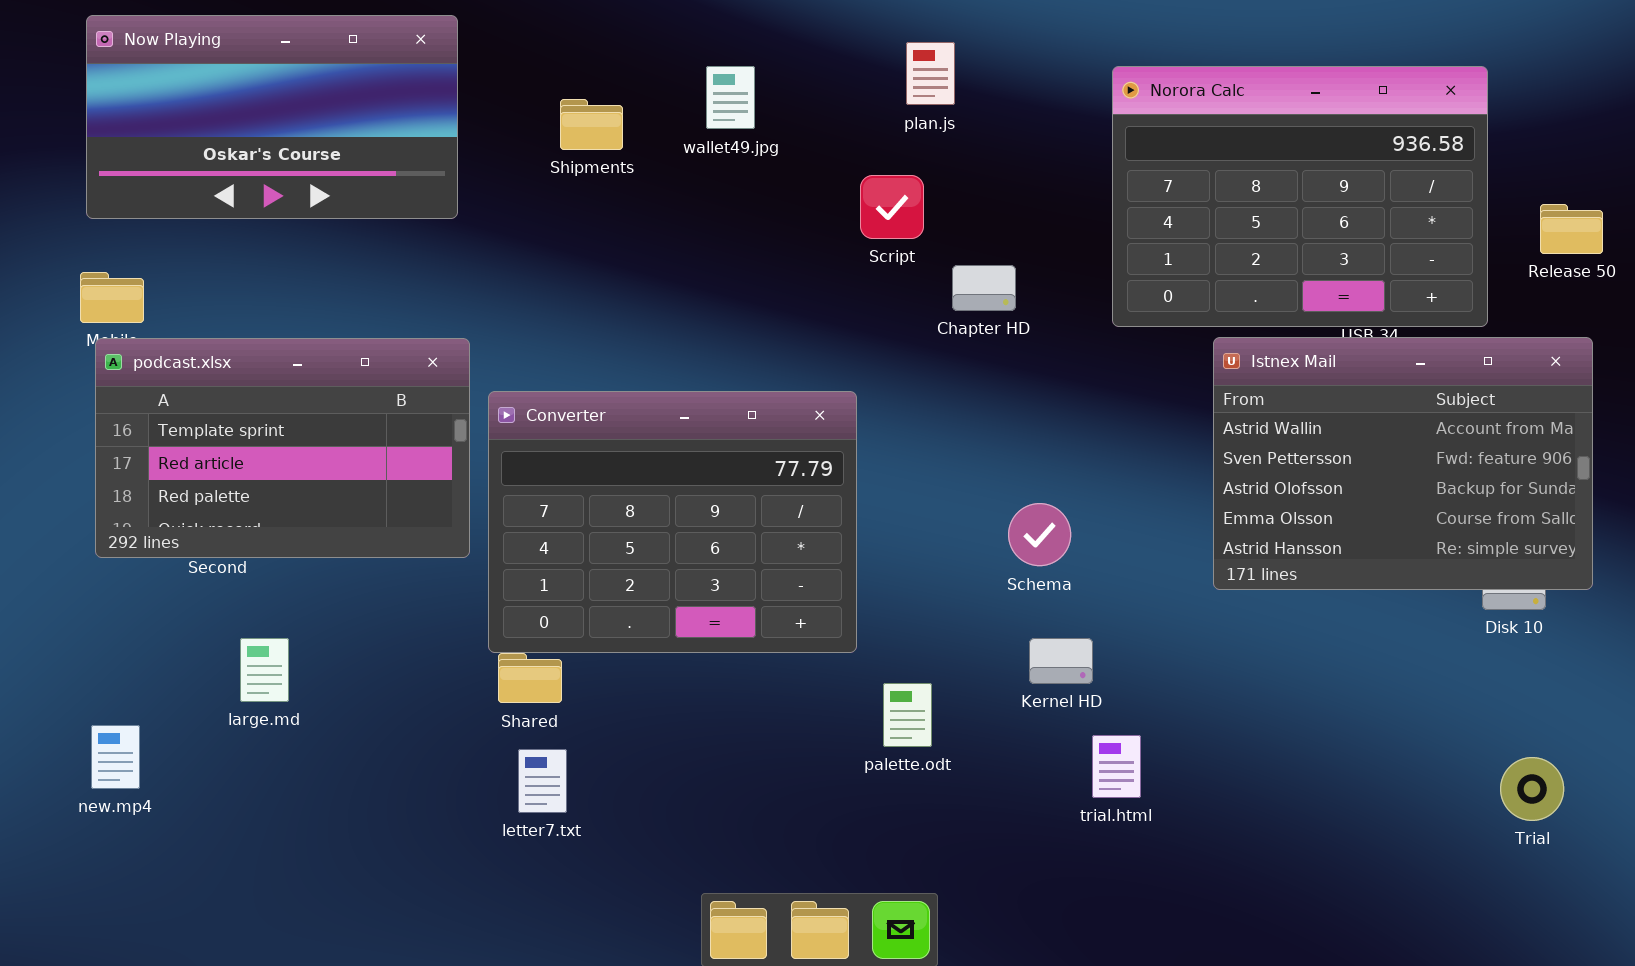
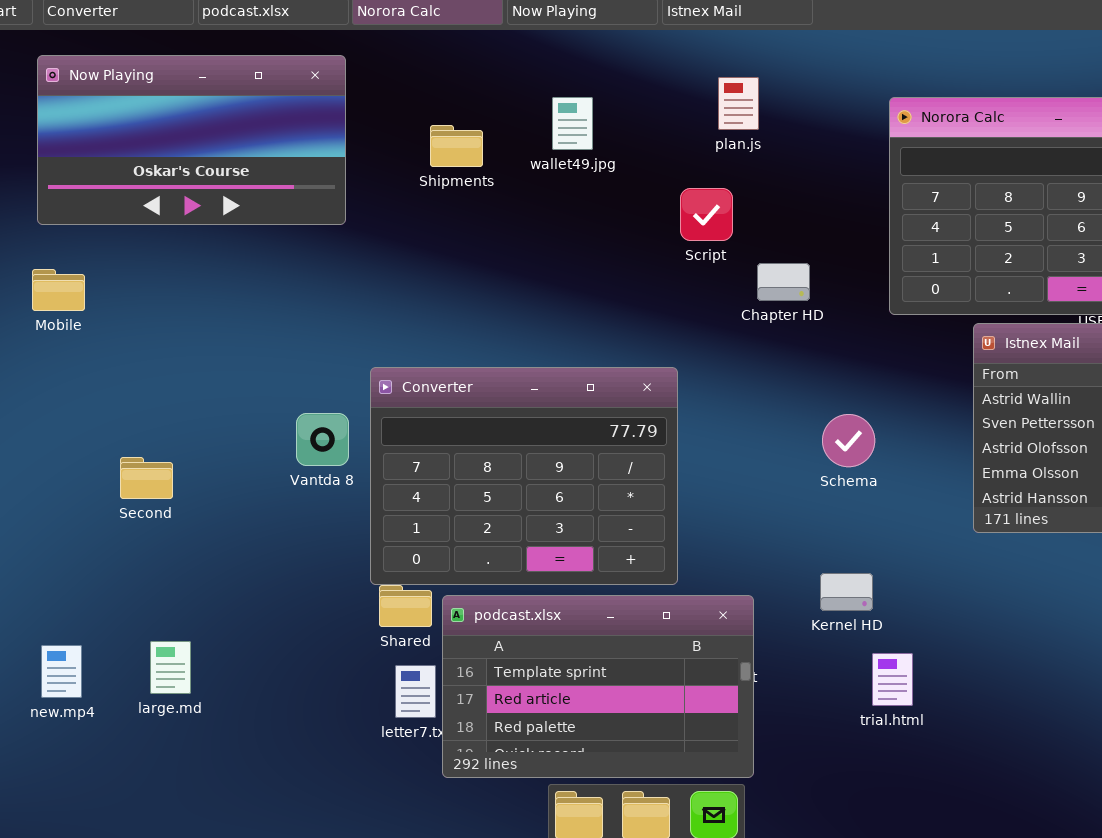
podcast.xlsx: [95,338,470,558] -> [442,595,754,778], moved
Schema: [1008,503,1071,566] -> [822,414,875,467], moved
large.md: [240,638,289,702] -> [150,641,191,694], moved

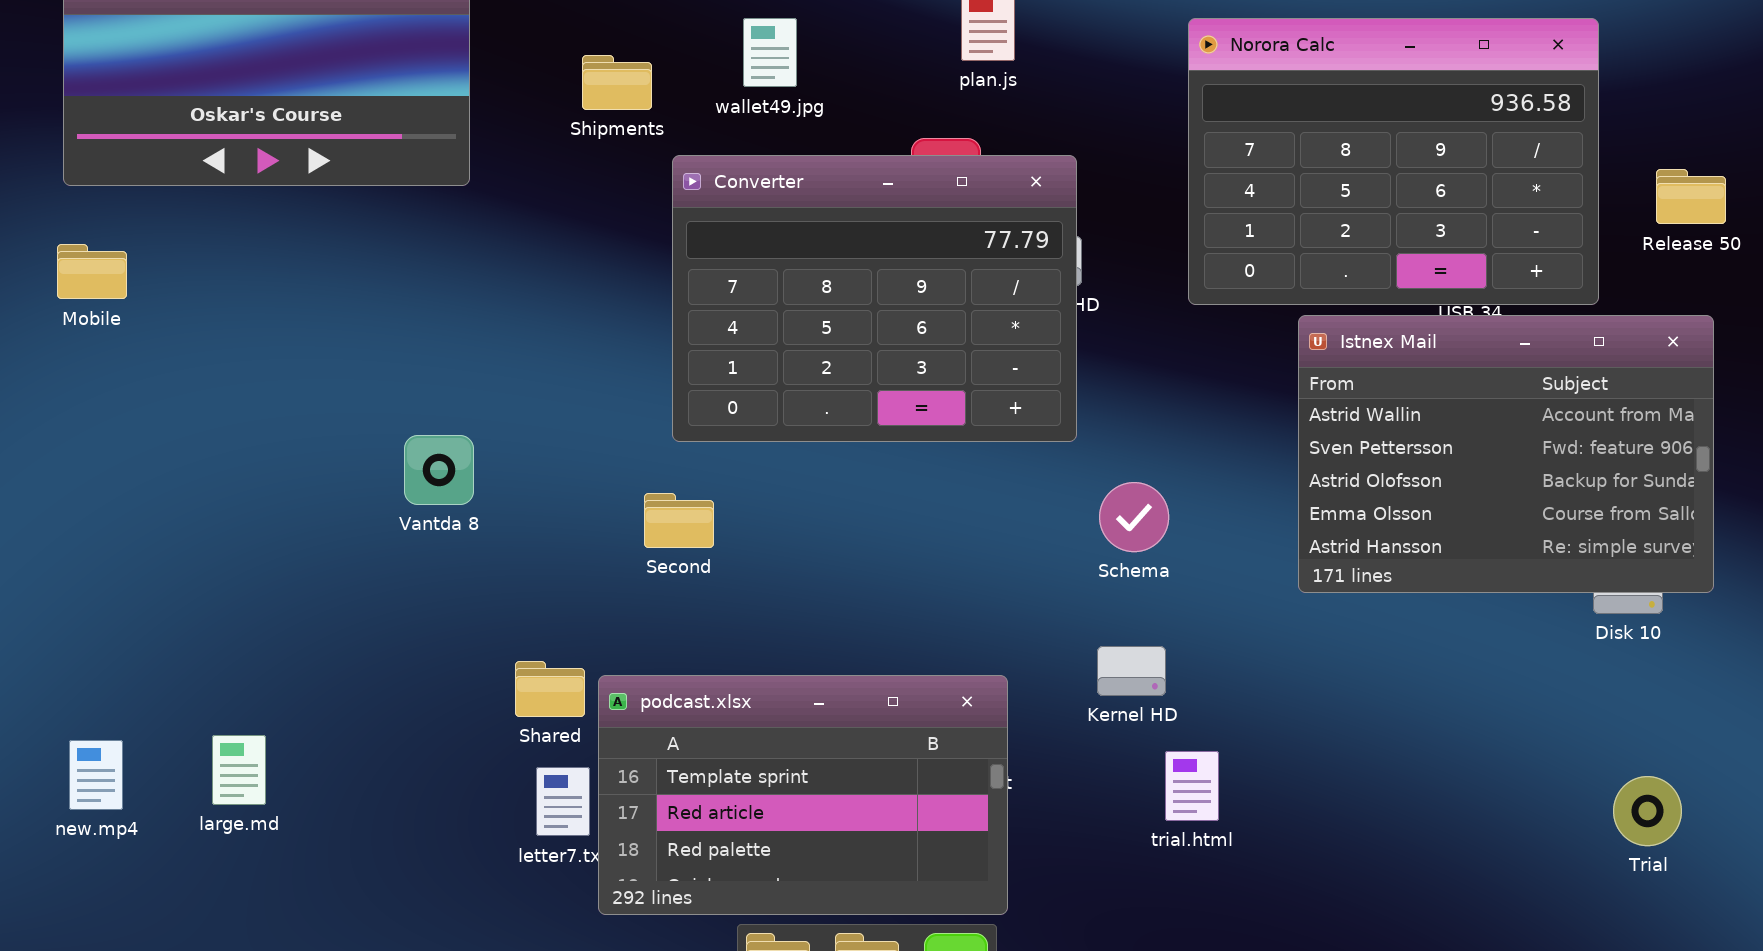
Converter: [370,367,678,585] -> [672,155,1077,442], moved
Schema: [822,414,875,467] -> [1099,482,1169,552], moved
Second: [120,457,173,499] -> [644,493,714,548], moved

